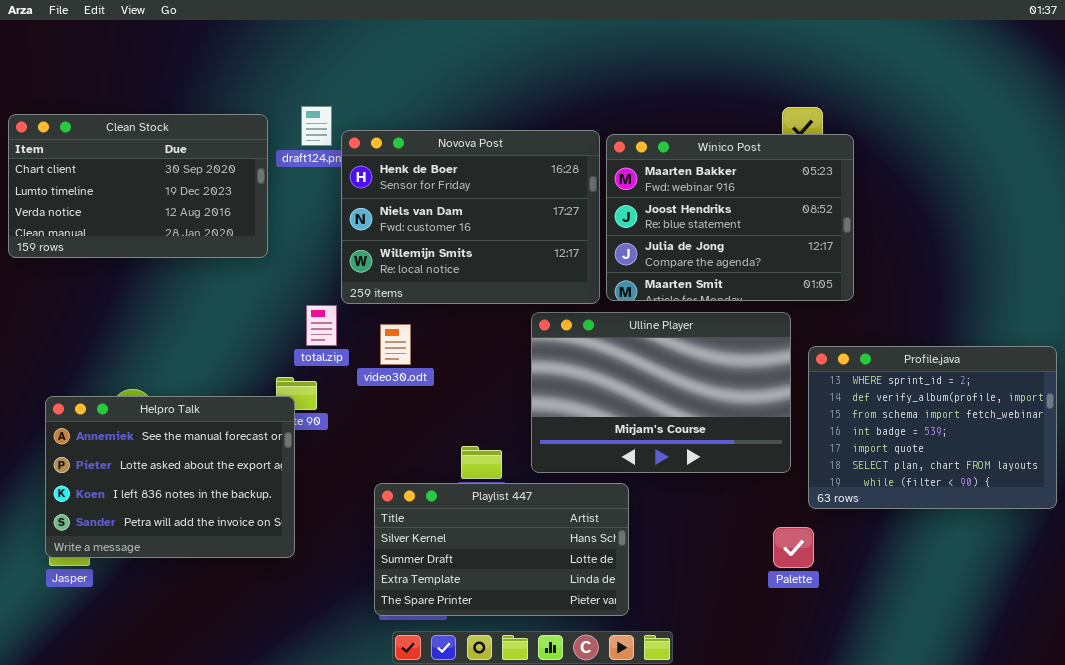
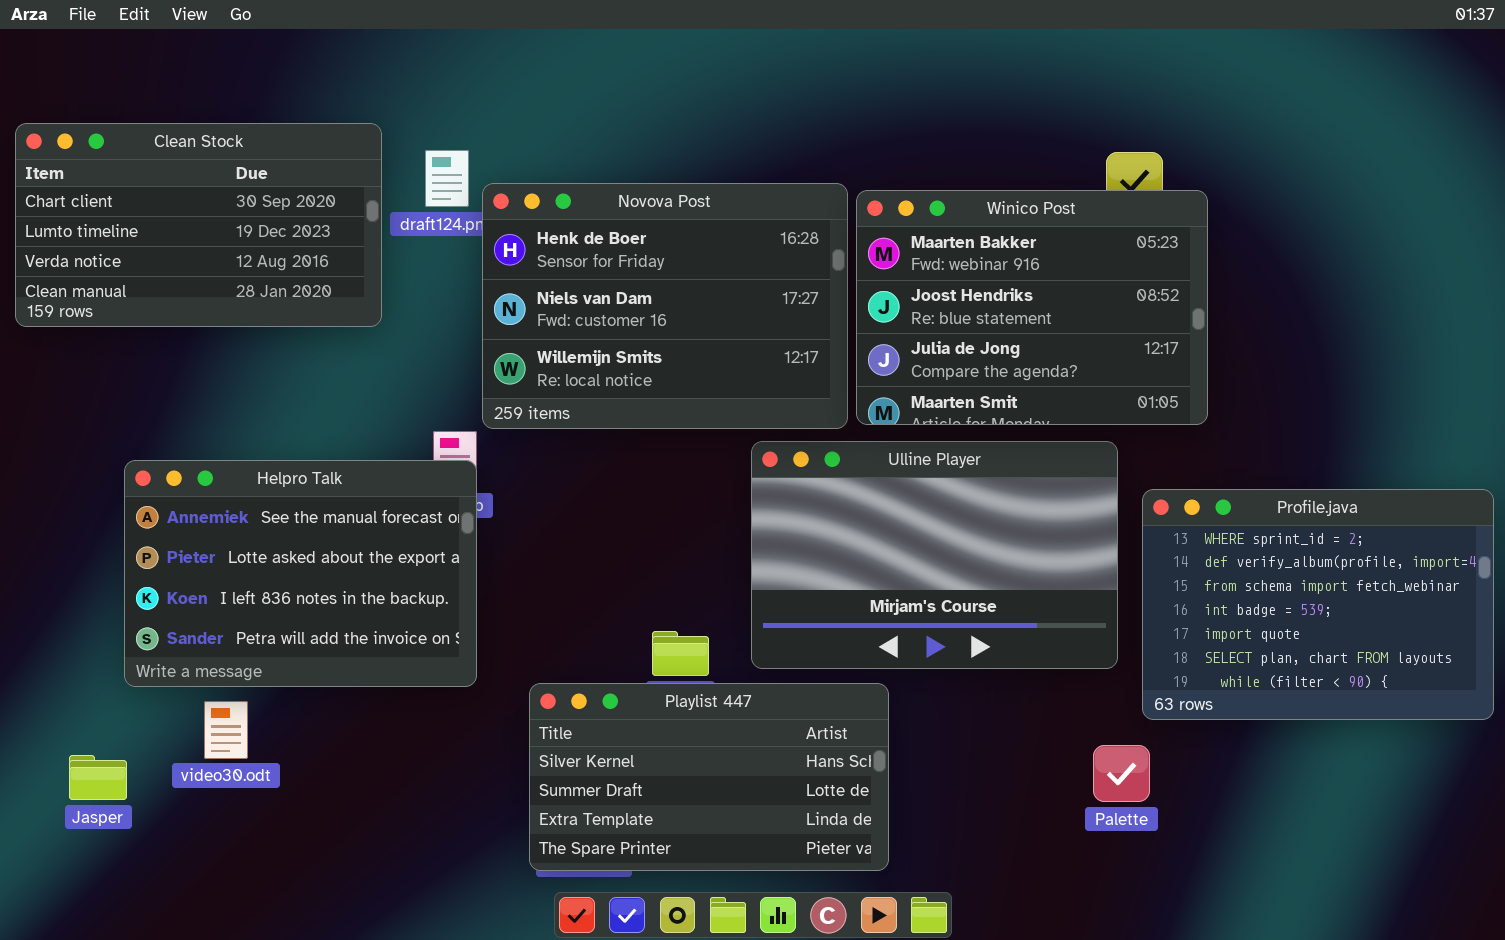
Clean Stock: [8,114,268,258] -> [15,123,382,327], moved
video30.odt: [380,324,411,365] -> [204,701,248,759], moved
Helpro Talk: [45,396,295,558] -> [124,460,477,687], moved

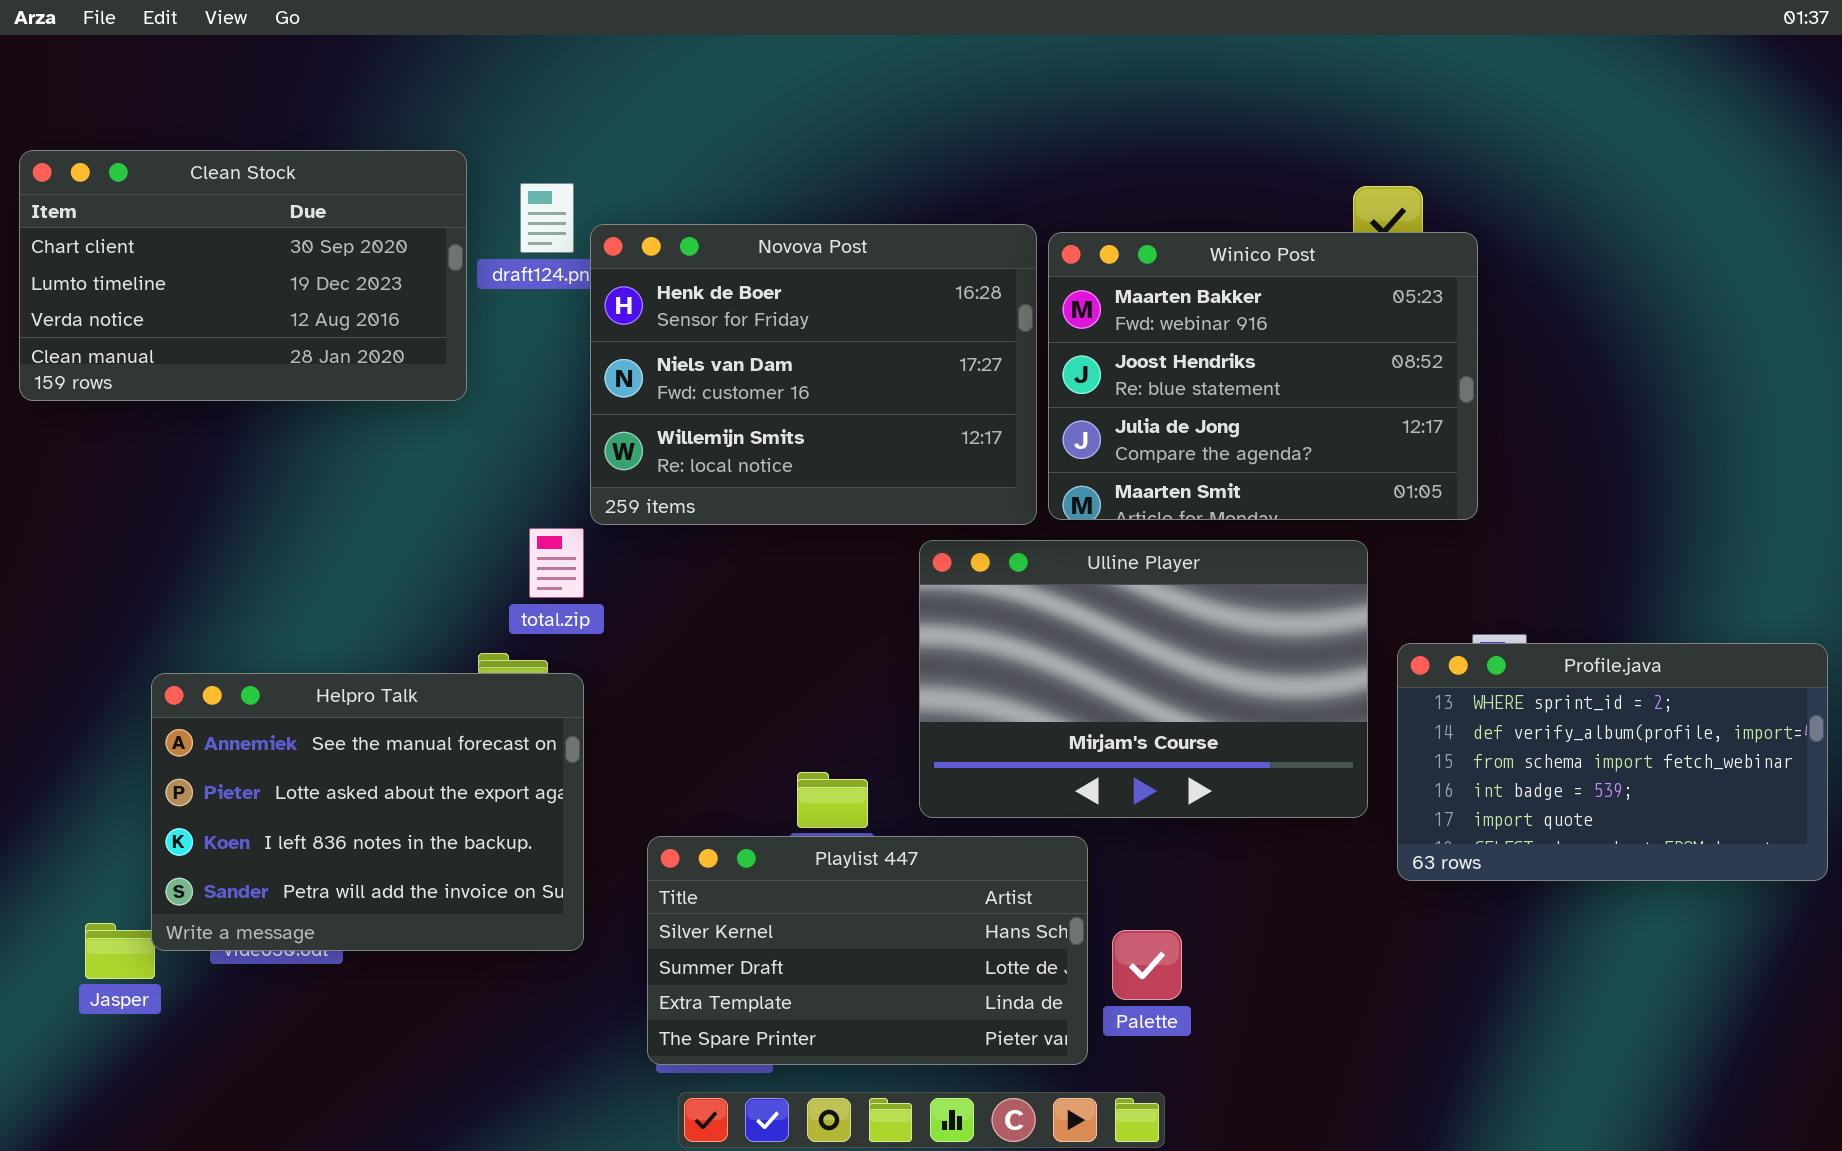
Helpro Talk: [124,460,477,687] -> [151,673,584,951], moved
Profile.java: [1142,489,1494,720] -> [1397,643,1828,881], resized
Palette: [1093,745,1150,802] -> [1112,930,1182,1000], moved

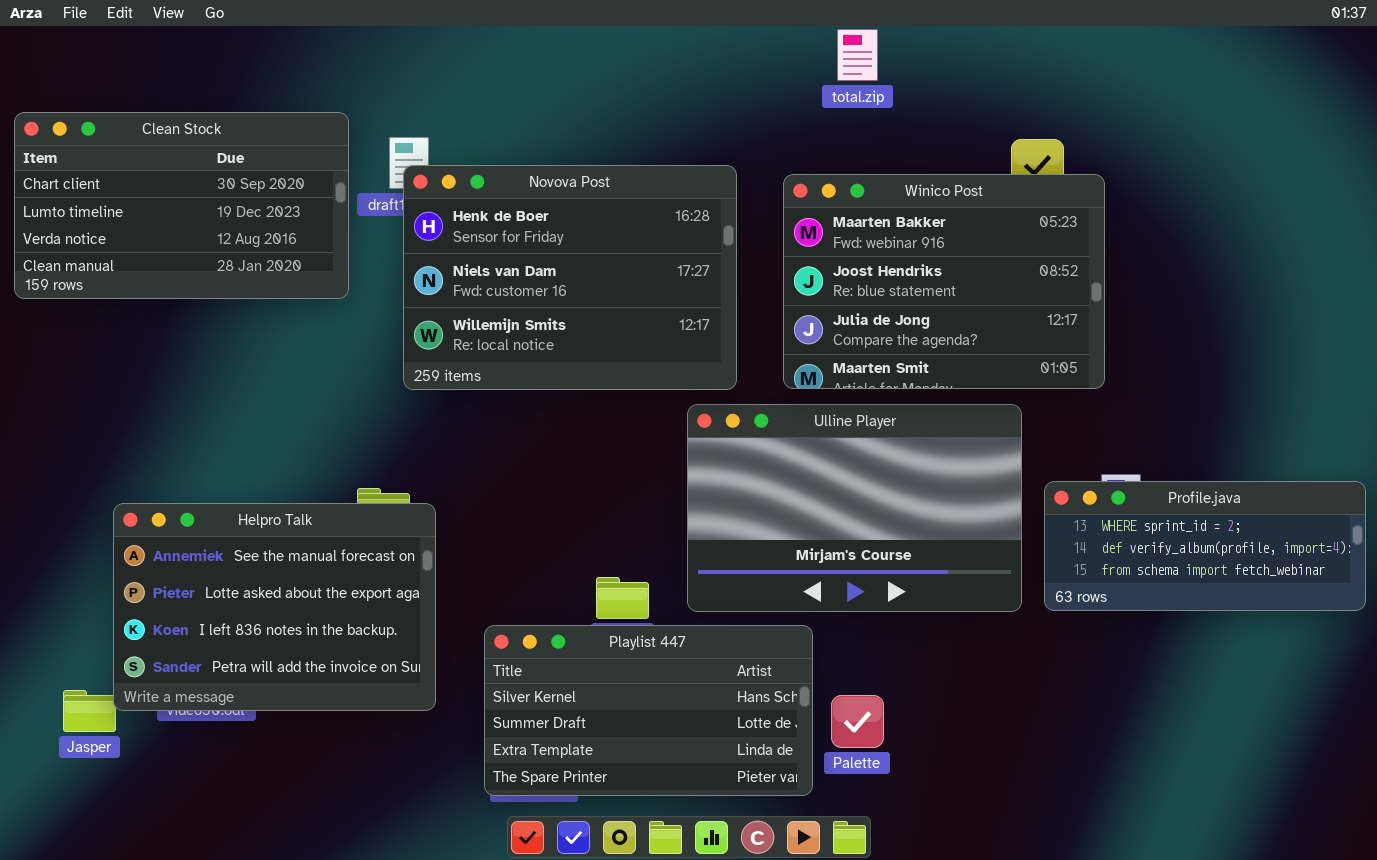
Novova Post: [590,224,1037,525] -> [403,165,737,390], moved
total.zip: [529,528,584,598] -> [837,29,878,81], moved
Profile.java: [1397,643,1828,881] -> [1044,481,1366,611], resized

